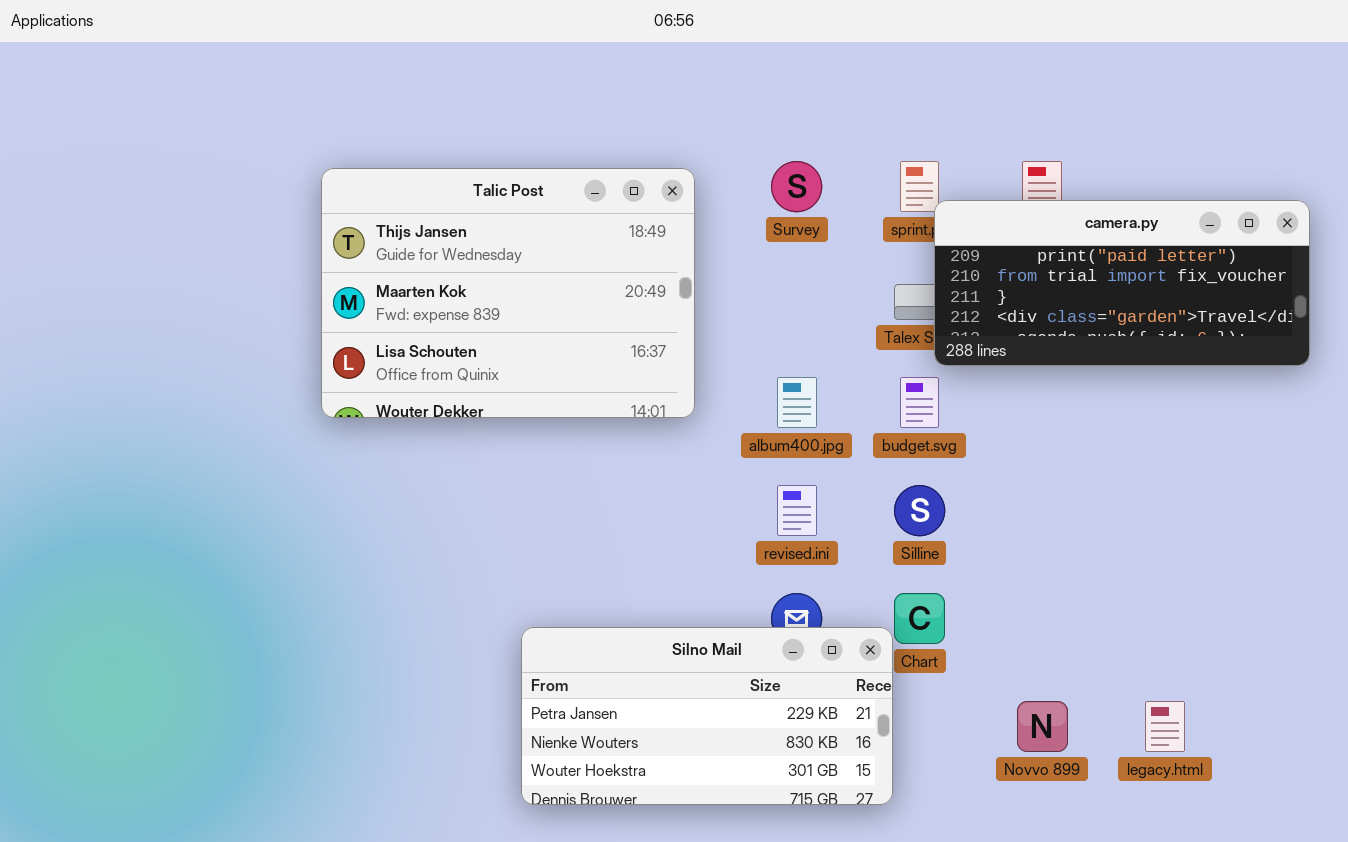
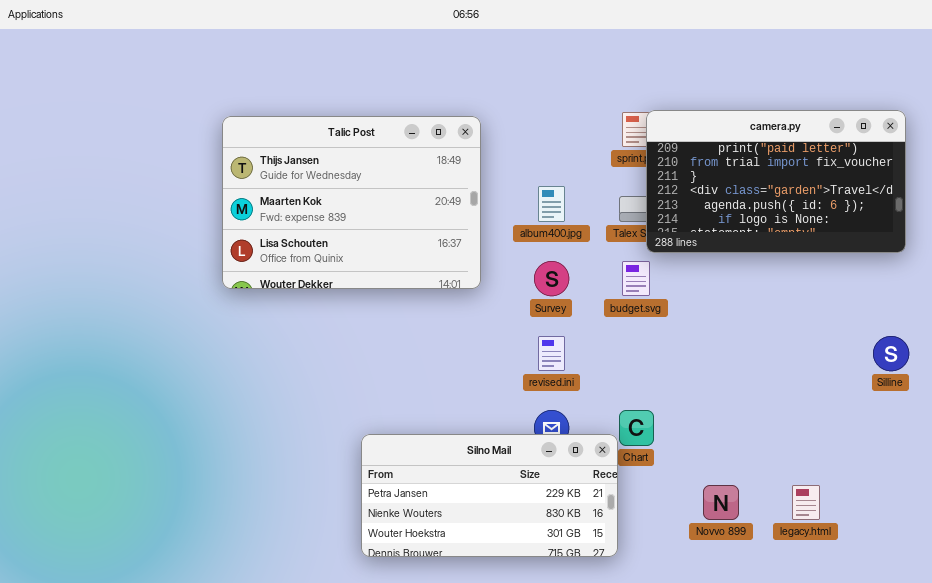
Survey: [771,161,822,212] -> [534,261,569,296], moved
camera.py: [934,200,1310,366] -> [646,110,906,253], resized
album400.jpg: [777,377,817,428] -> [538,186,565,222], moved
Silline: [894,485,945,536] -> [873,336,909,371], moved

